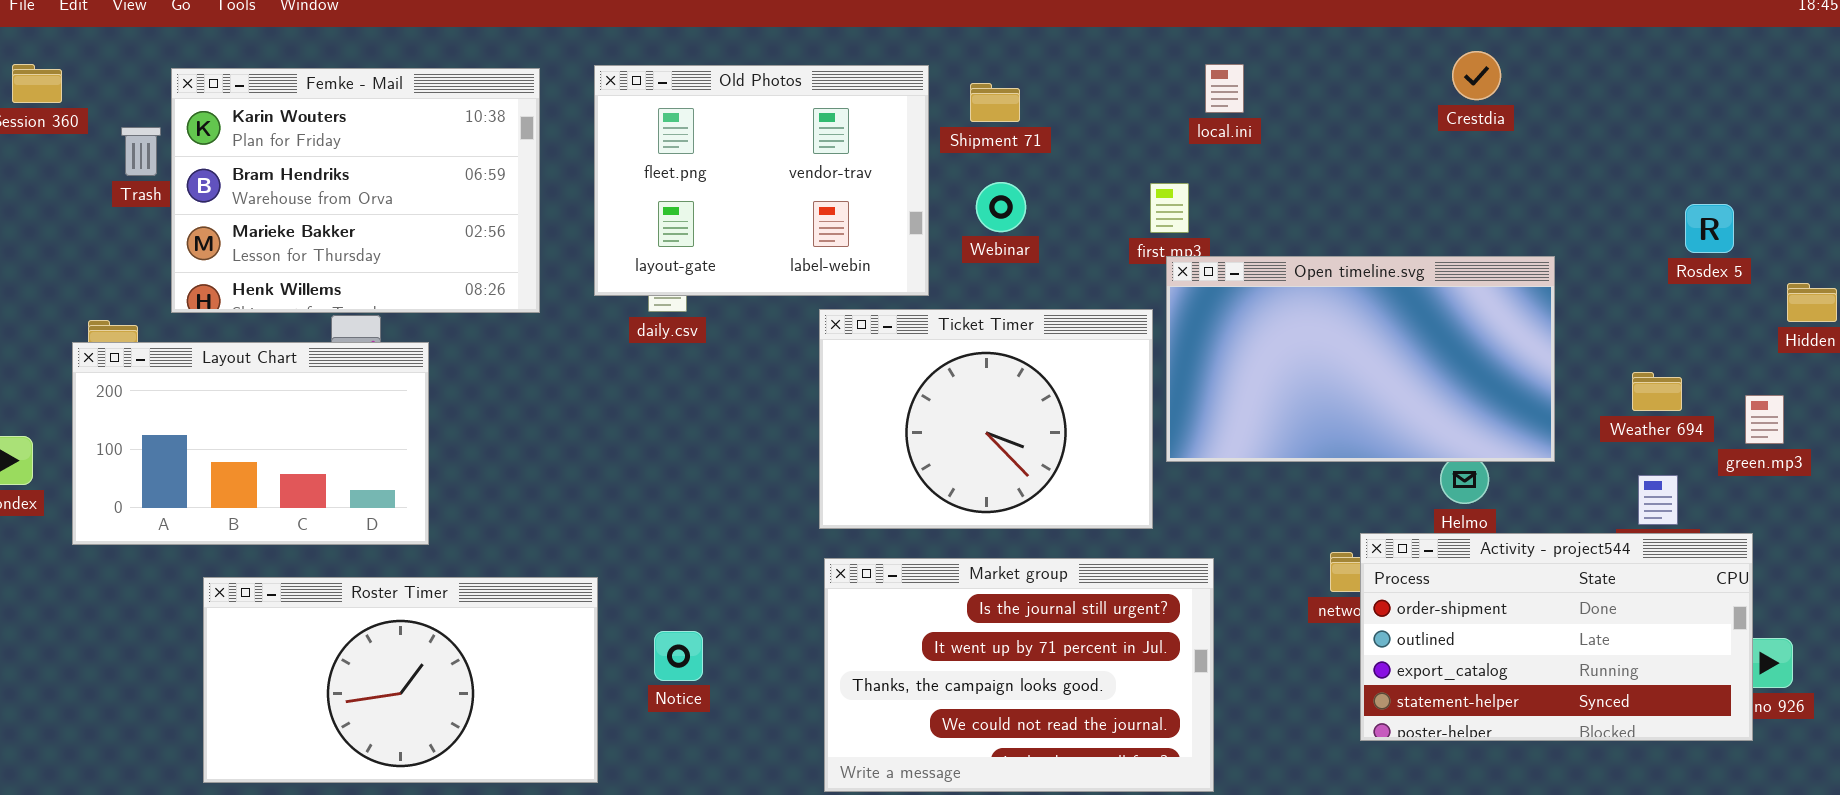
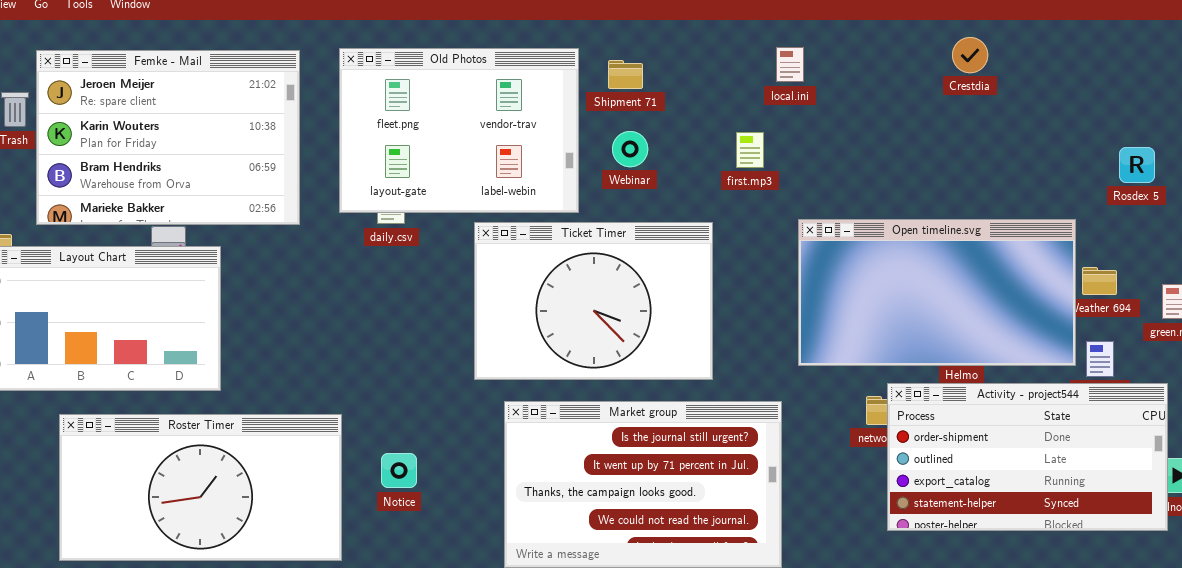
Femke - Mail: [171,68,540,313] -> [36,50,300,225], scrolled up 1 row
Open timeline.svg: [1166,256,1555,462] -> [798,219,1076,366], moved
Ticket Timer: [819,309,1153,529] -> [474,222,713,380], moved

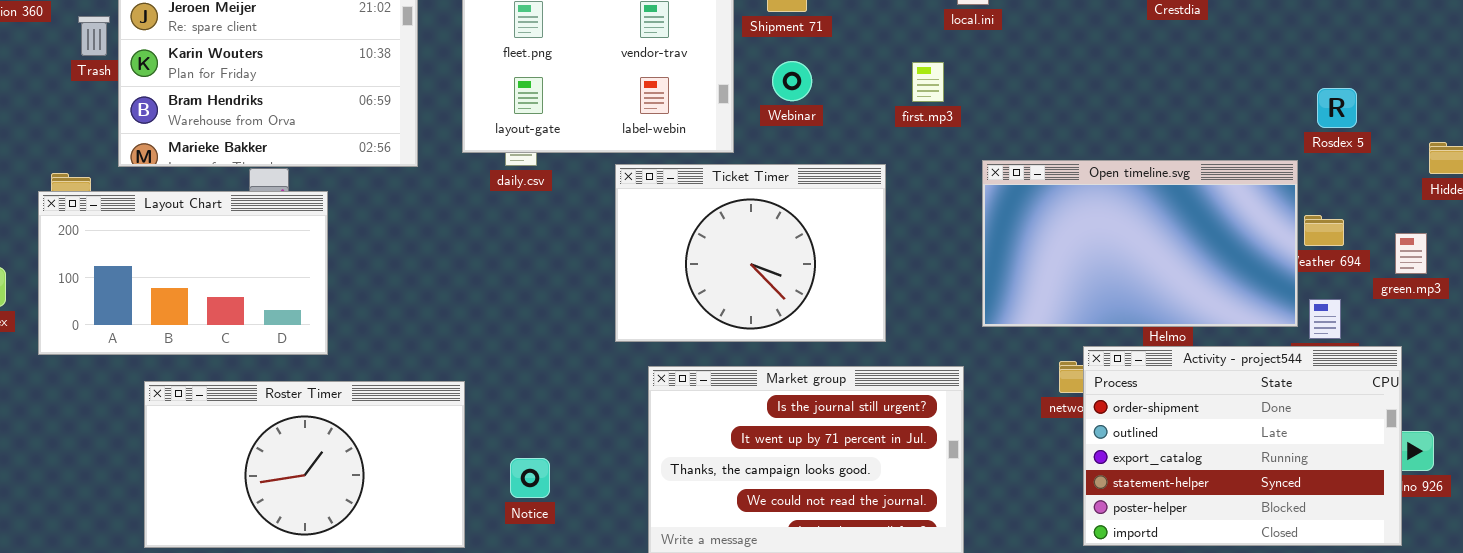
Rosdex 5: [1119,147,1155,183] -> [1317,88,1357,128], moved
Activity - project544: [887,383,1168,531] -> [1083,346,1402,546], resized
Notice: [381,453,417,488] -> [510,458,550,498], moved

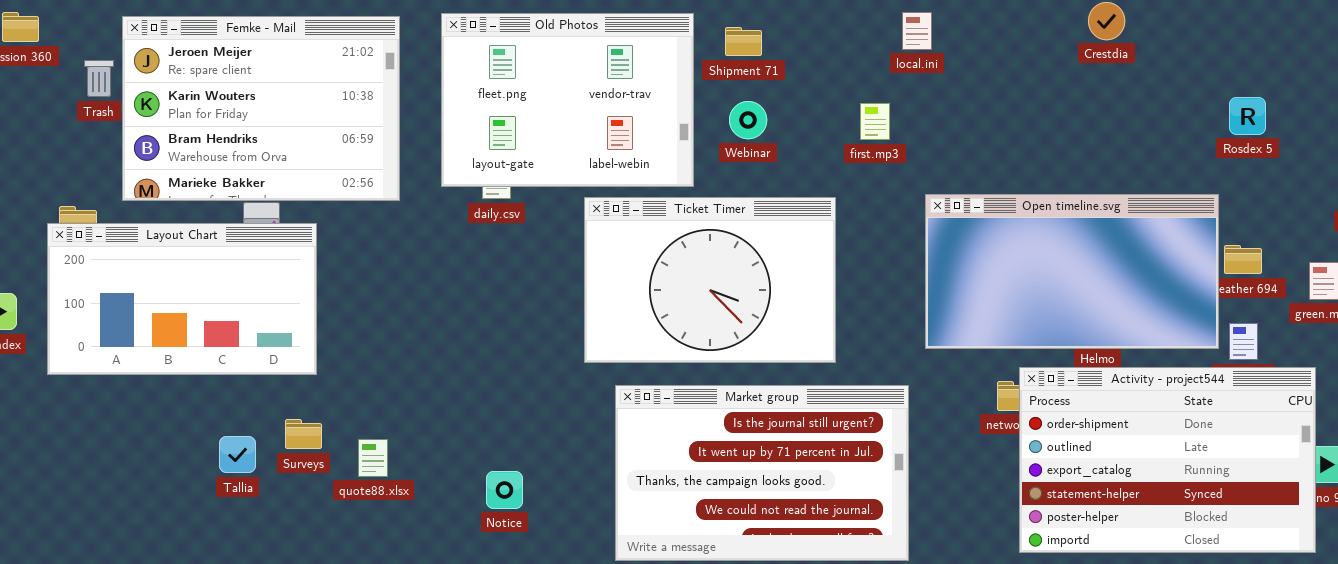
Rosdex 5: [1317,88,1357,128] -> [1229,97,1266,135], moved
Roster Timer: [144,381,465,548] -> none, closed

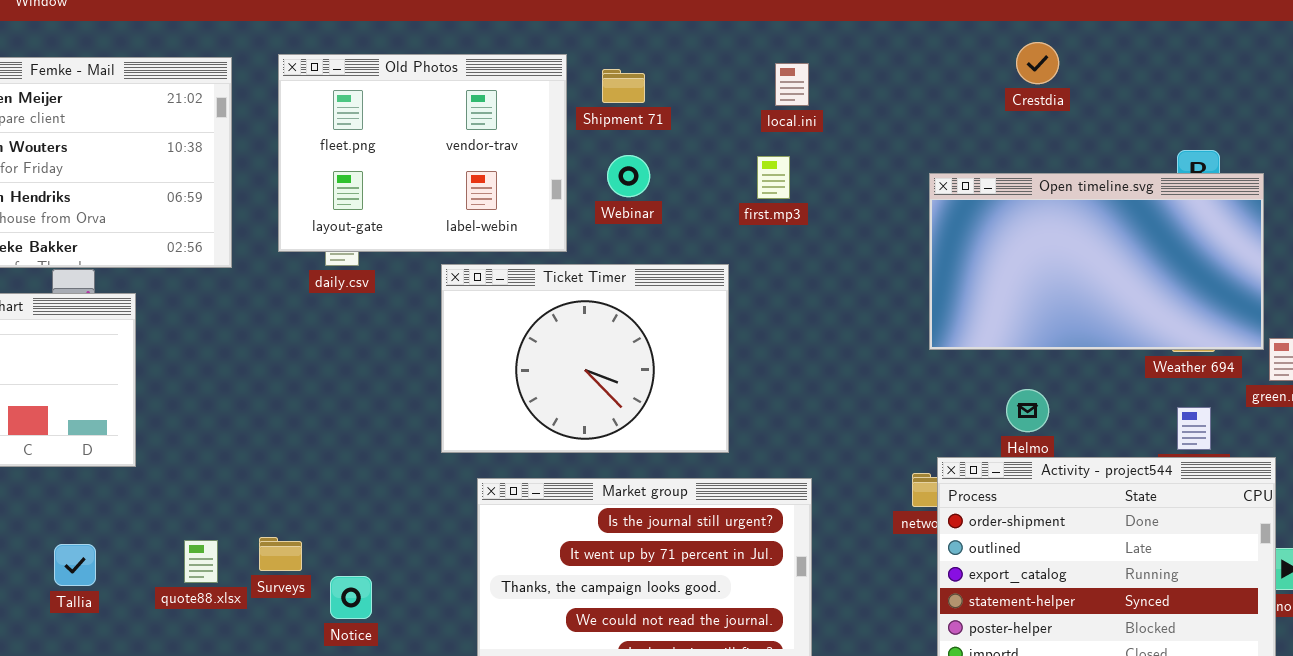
local.ini: [902,12,932,50] -> [775,63,809,106], moved
Open timeline.svg: [925,194,1219,349] -> [929,173,1264,350], moved
Surveys: [285,419,322,449] -> [259,537,302,571], moved
Tallia: [219,436,256,473] -> [54,544,96,586], moved

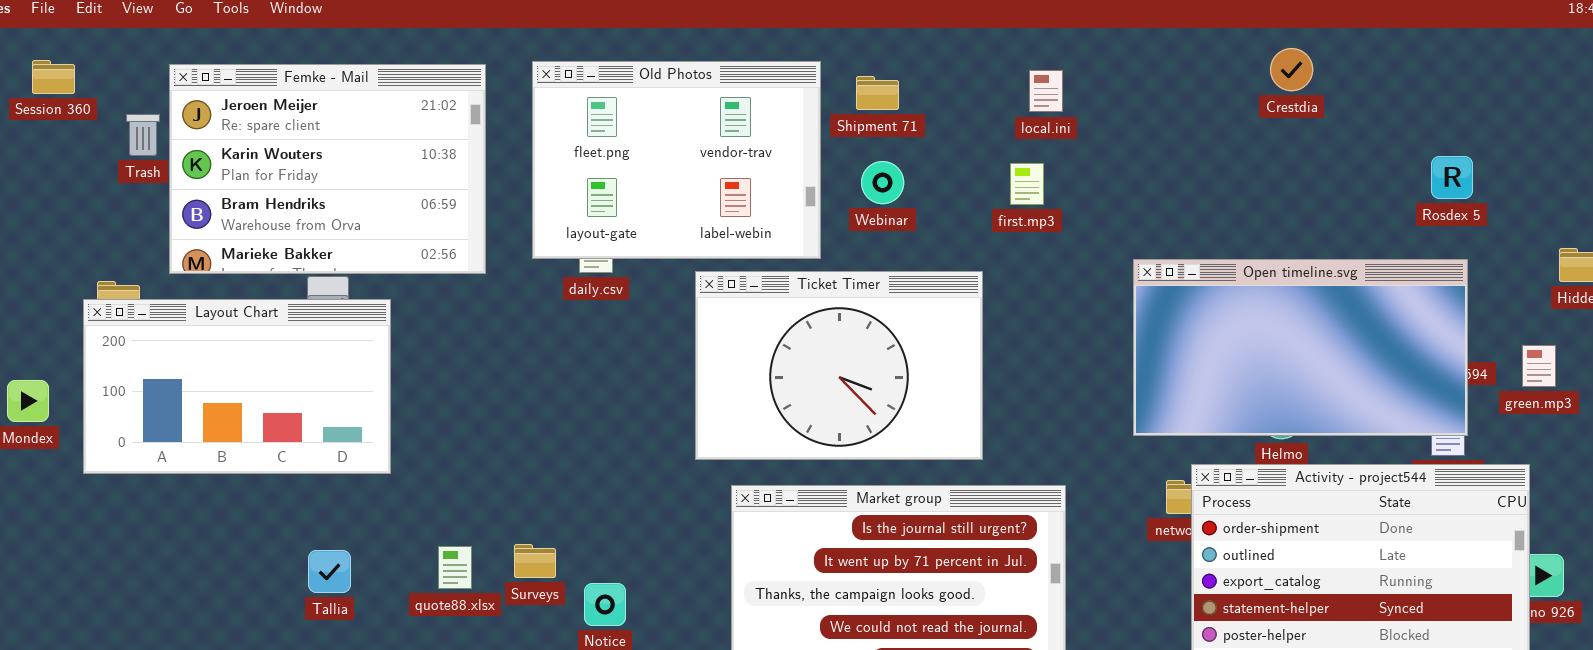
Open timeline.svg: [929,173,1264,350] -> [1133,259,1468,436], moved

